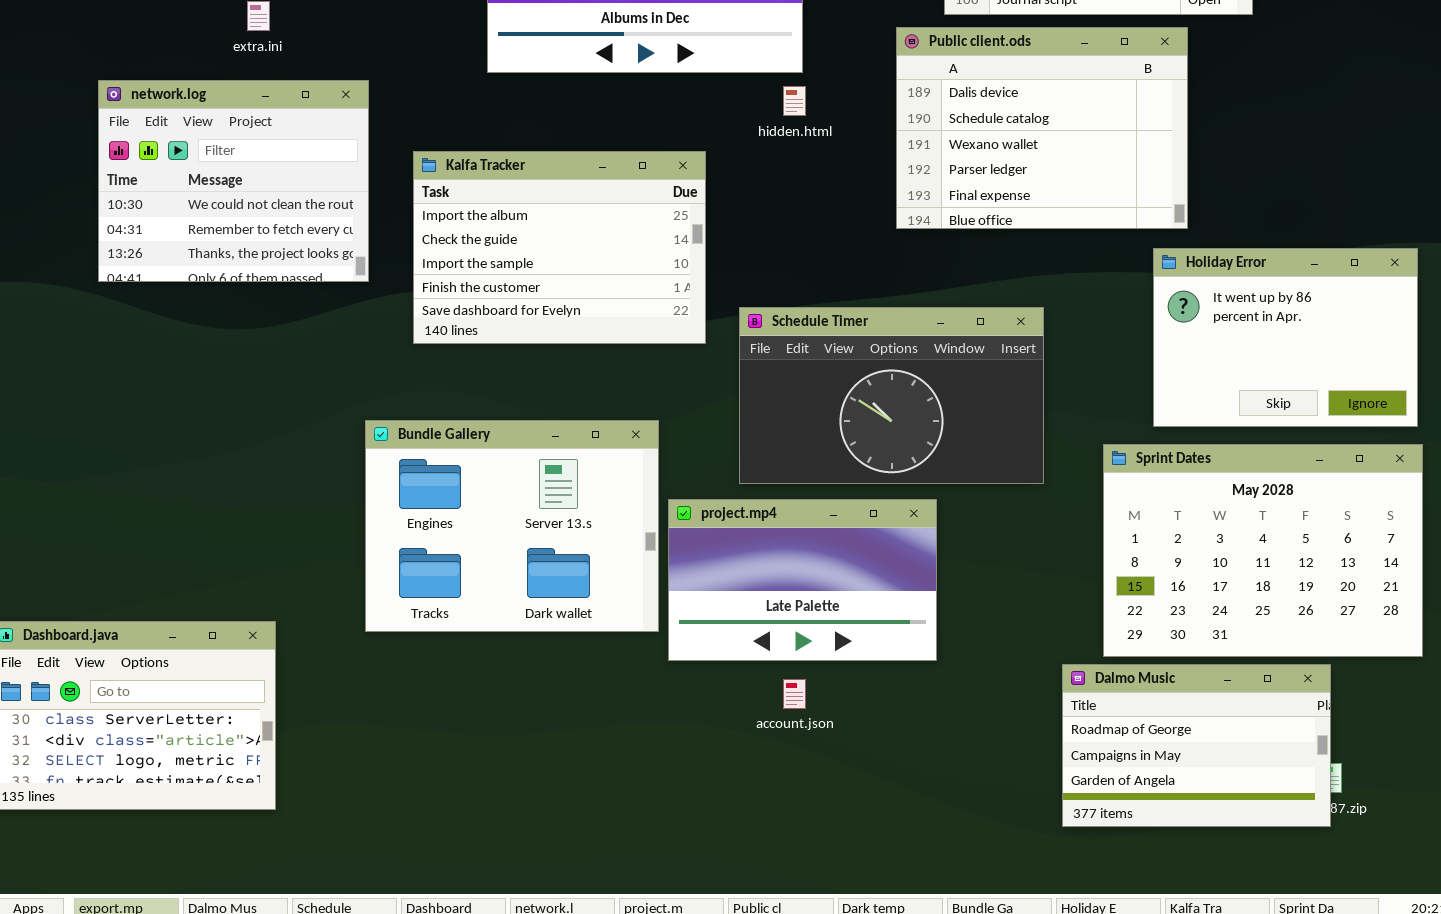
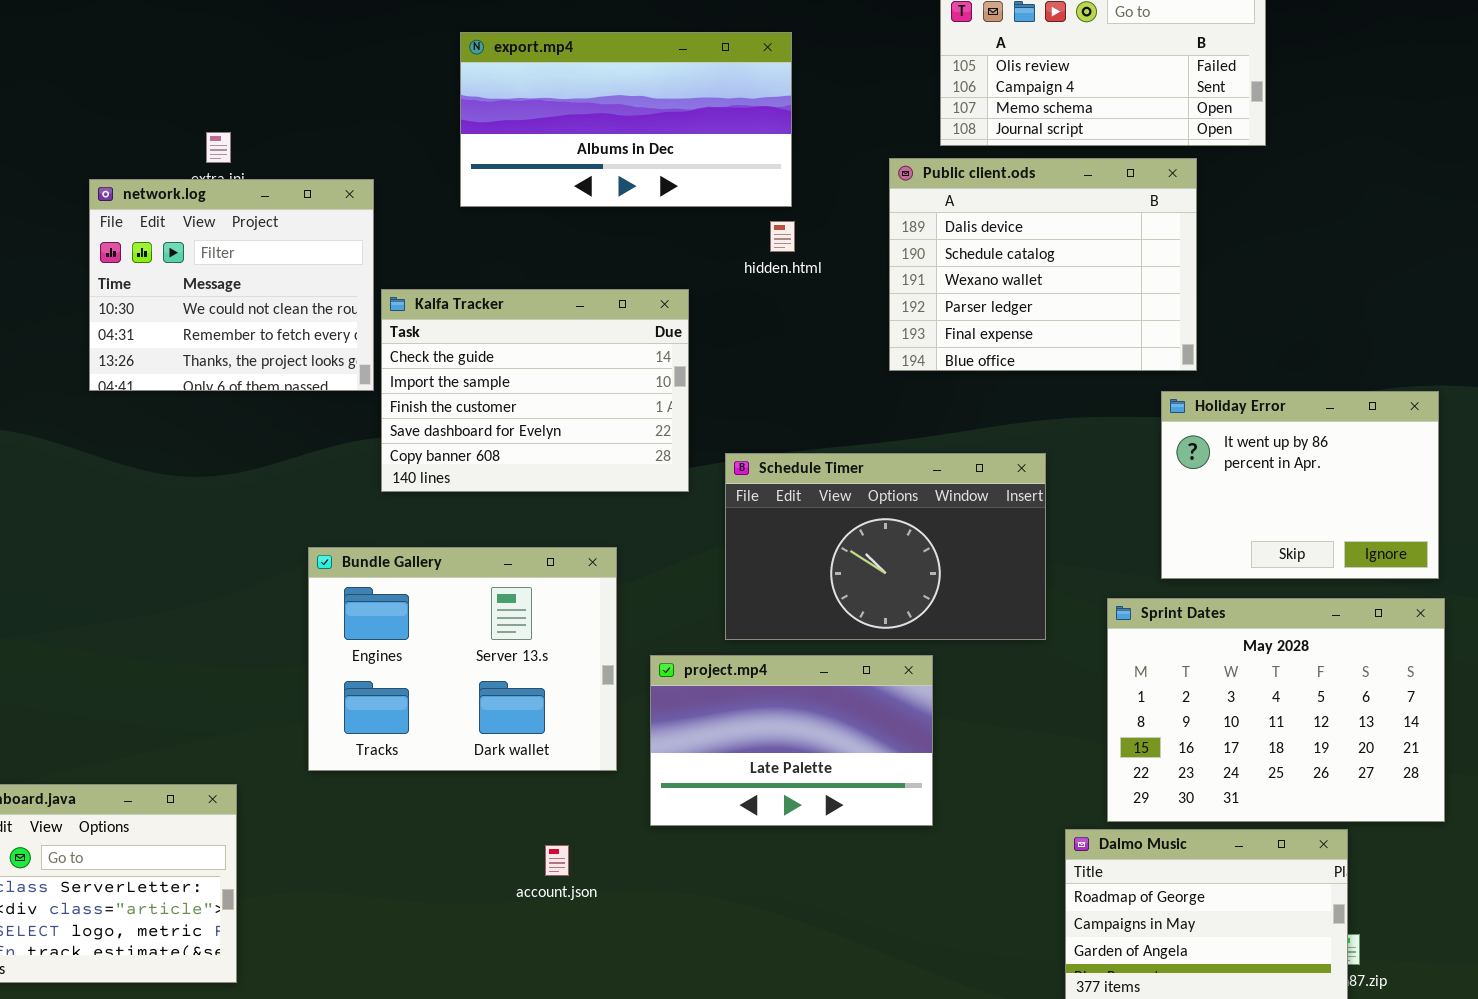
network.log: [98,80,369,282] -> [89,179,374,391], moved
Kalfa Tracker: [413,151,706,344] -> [381,289,689,492], scrolled down 1 row
Bundle Gallery: [365,420,659,632] -> [308,547,617,771], moved
account.json: [783,679,806,709] -> [545,845,569,876], moved

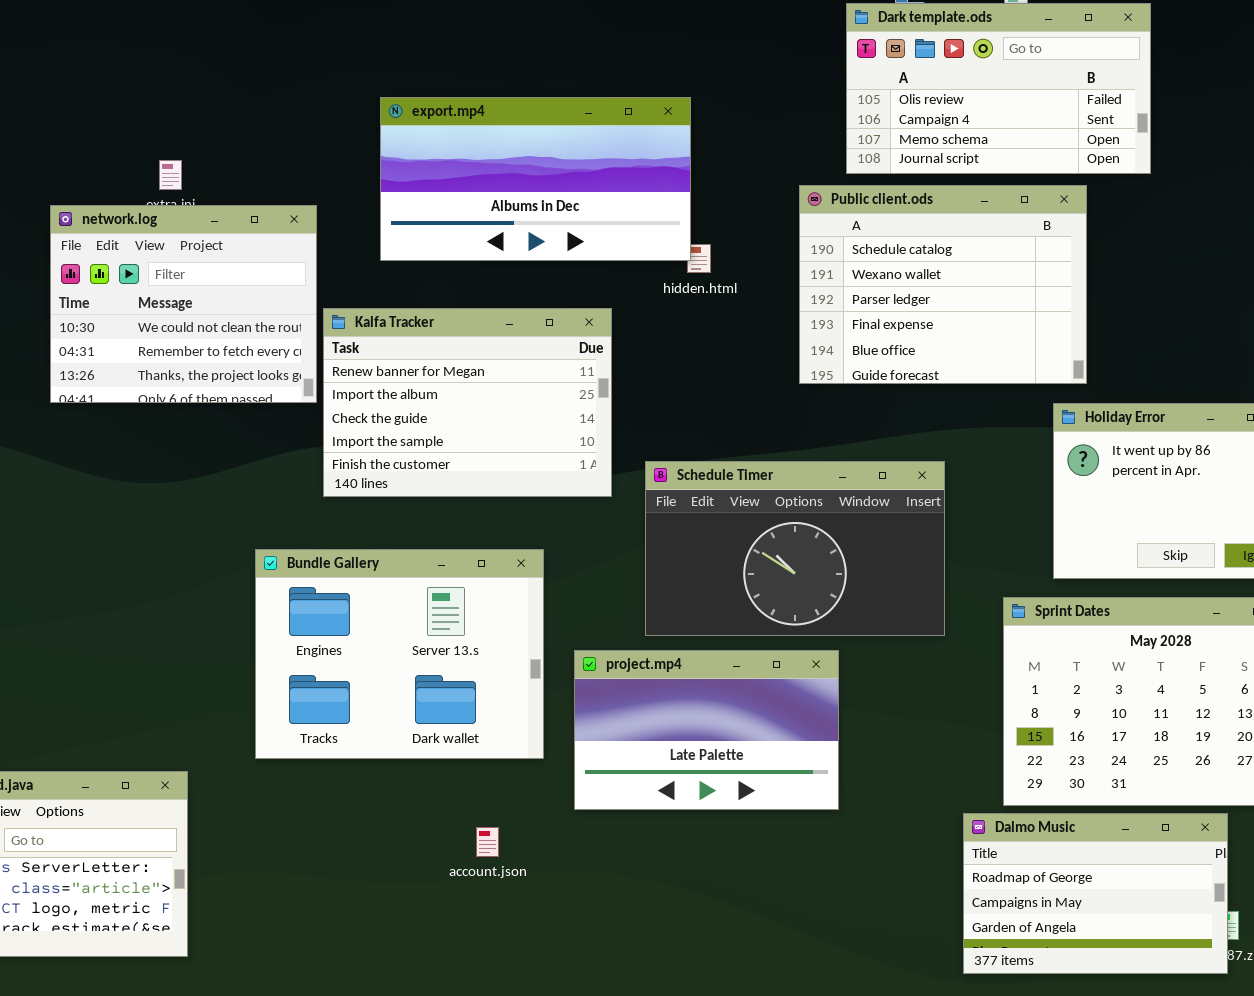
export.mp4: [460,32,792,207] -> [380,97,691,261], moved
Public client.ods: [889,158,1197,371] -> [799,185,1087,384], scrolled down 1 row
Kalfa Tracker: [381,289,689,492] -> [323,308,612,497], scrolled up 2 rows

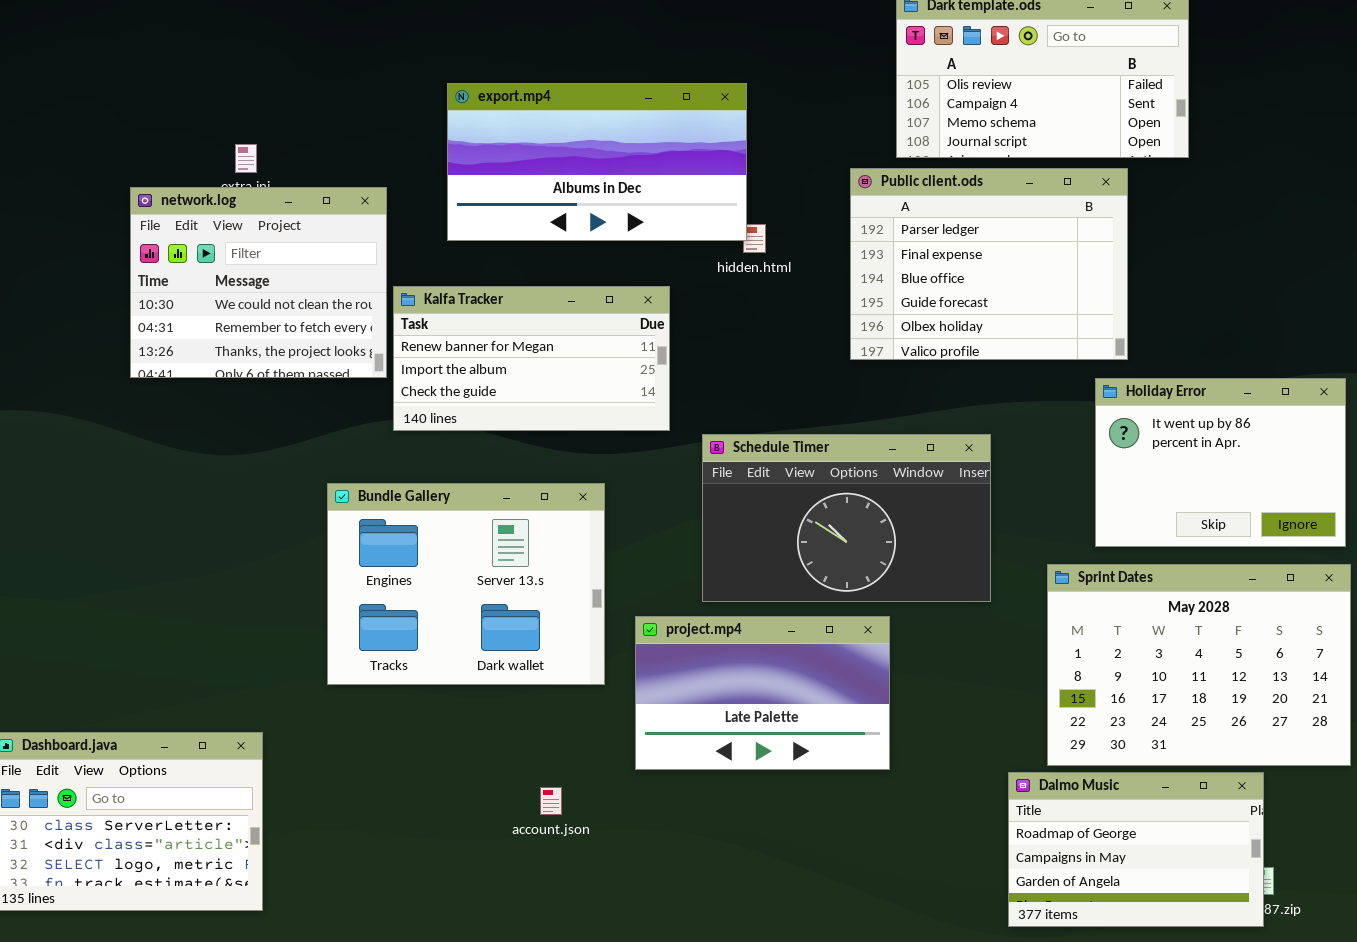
Public client.ods: [799,185,1087,384] -> [850,168,1128,360], scrolled down 2 rows
Kalfa Tracker: [323,308,612,497] -> [393,286,670,431], resized
Bundle Gallery: [255,549,544,759] -> [327,483,605,685], moved

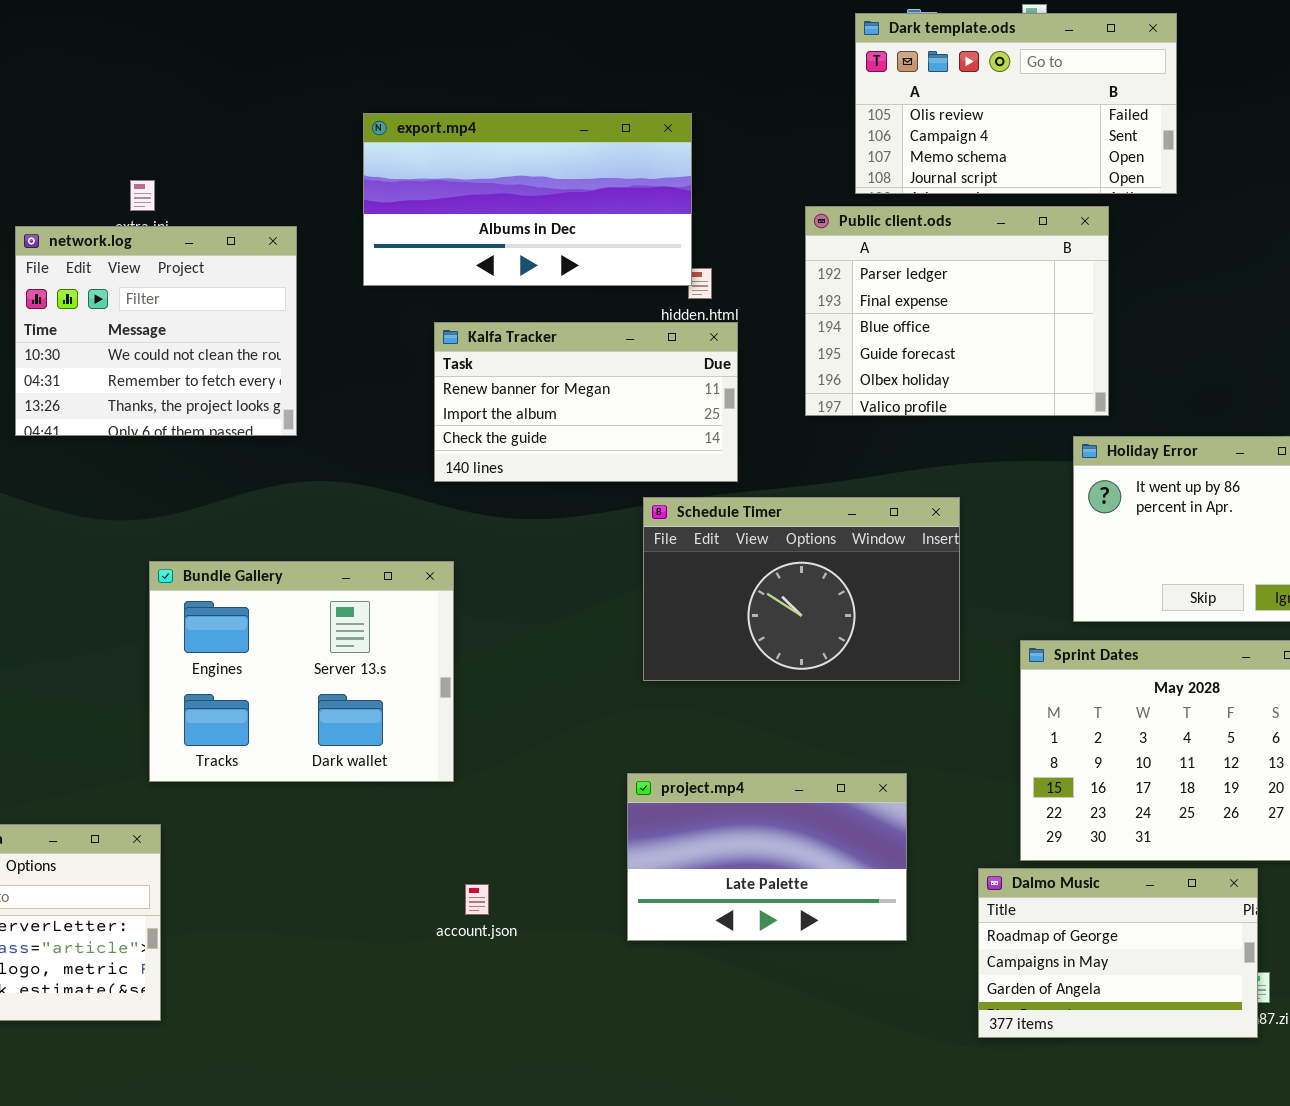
Kalfa Tracker: [393,286,670,431] -> [434,322,738,482], moved
Bundle Gallery: [327,483,605,685] -> [149,561,454,782], moved
project.mp4: [635,616,890,770] -> [627,773,907,941], moved

